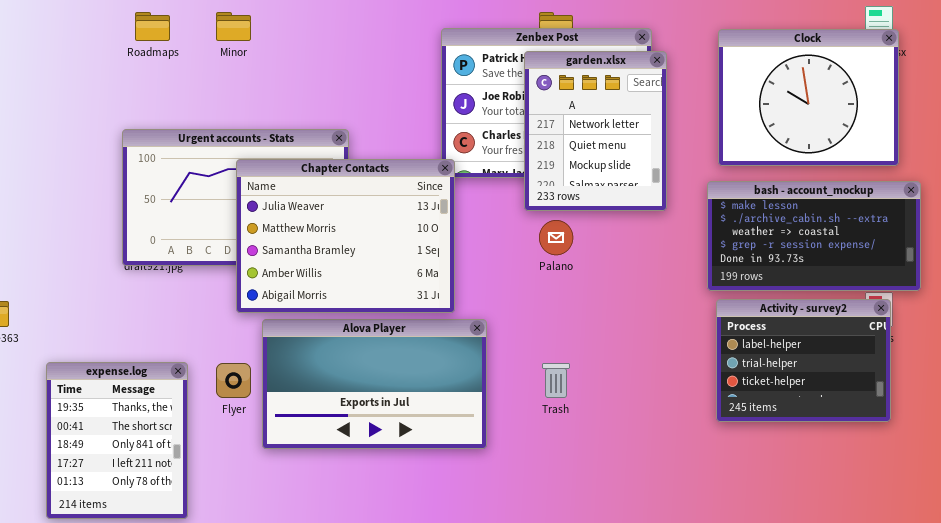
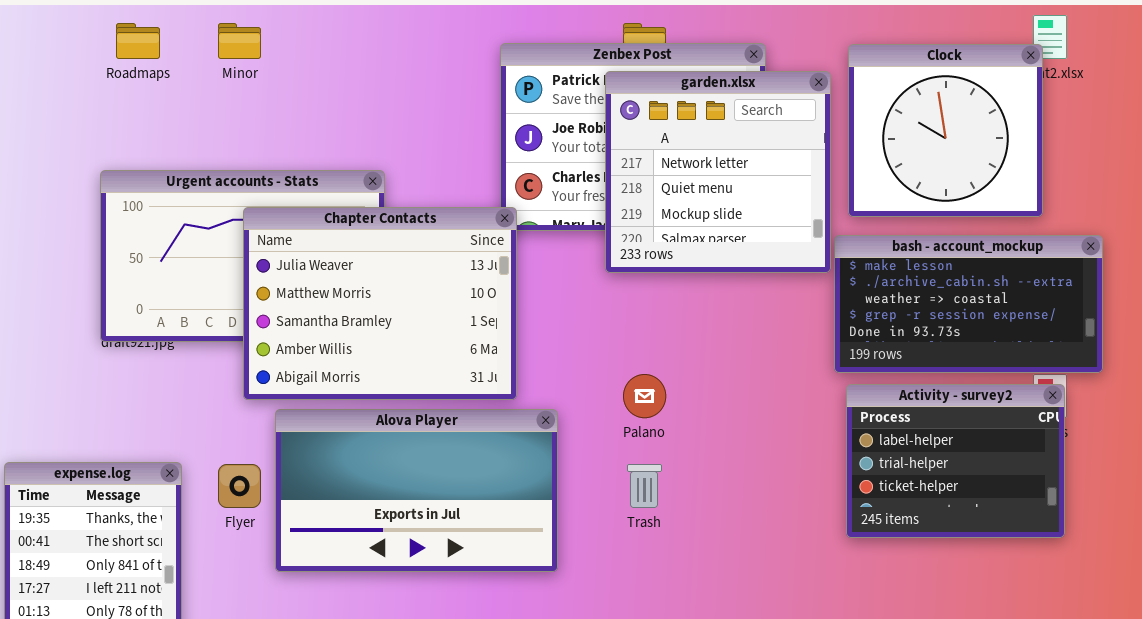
Clock: [718,29,899,166] -> [848,44,1043,217], resized
garden.xlsx: [524,51,667,211] -> [605,71,831,273], resized
Palano: [539,220,573,255] -> [623,374,666,418], moved

